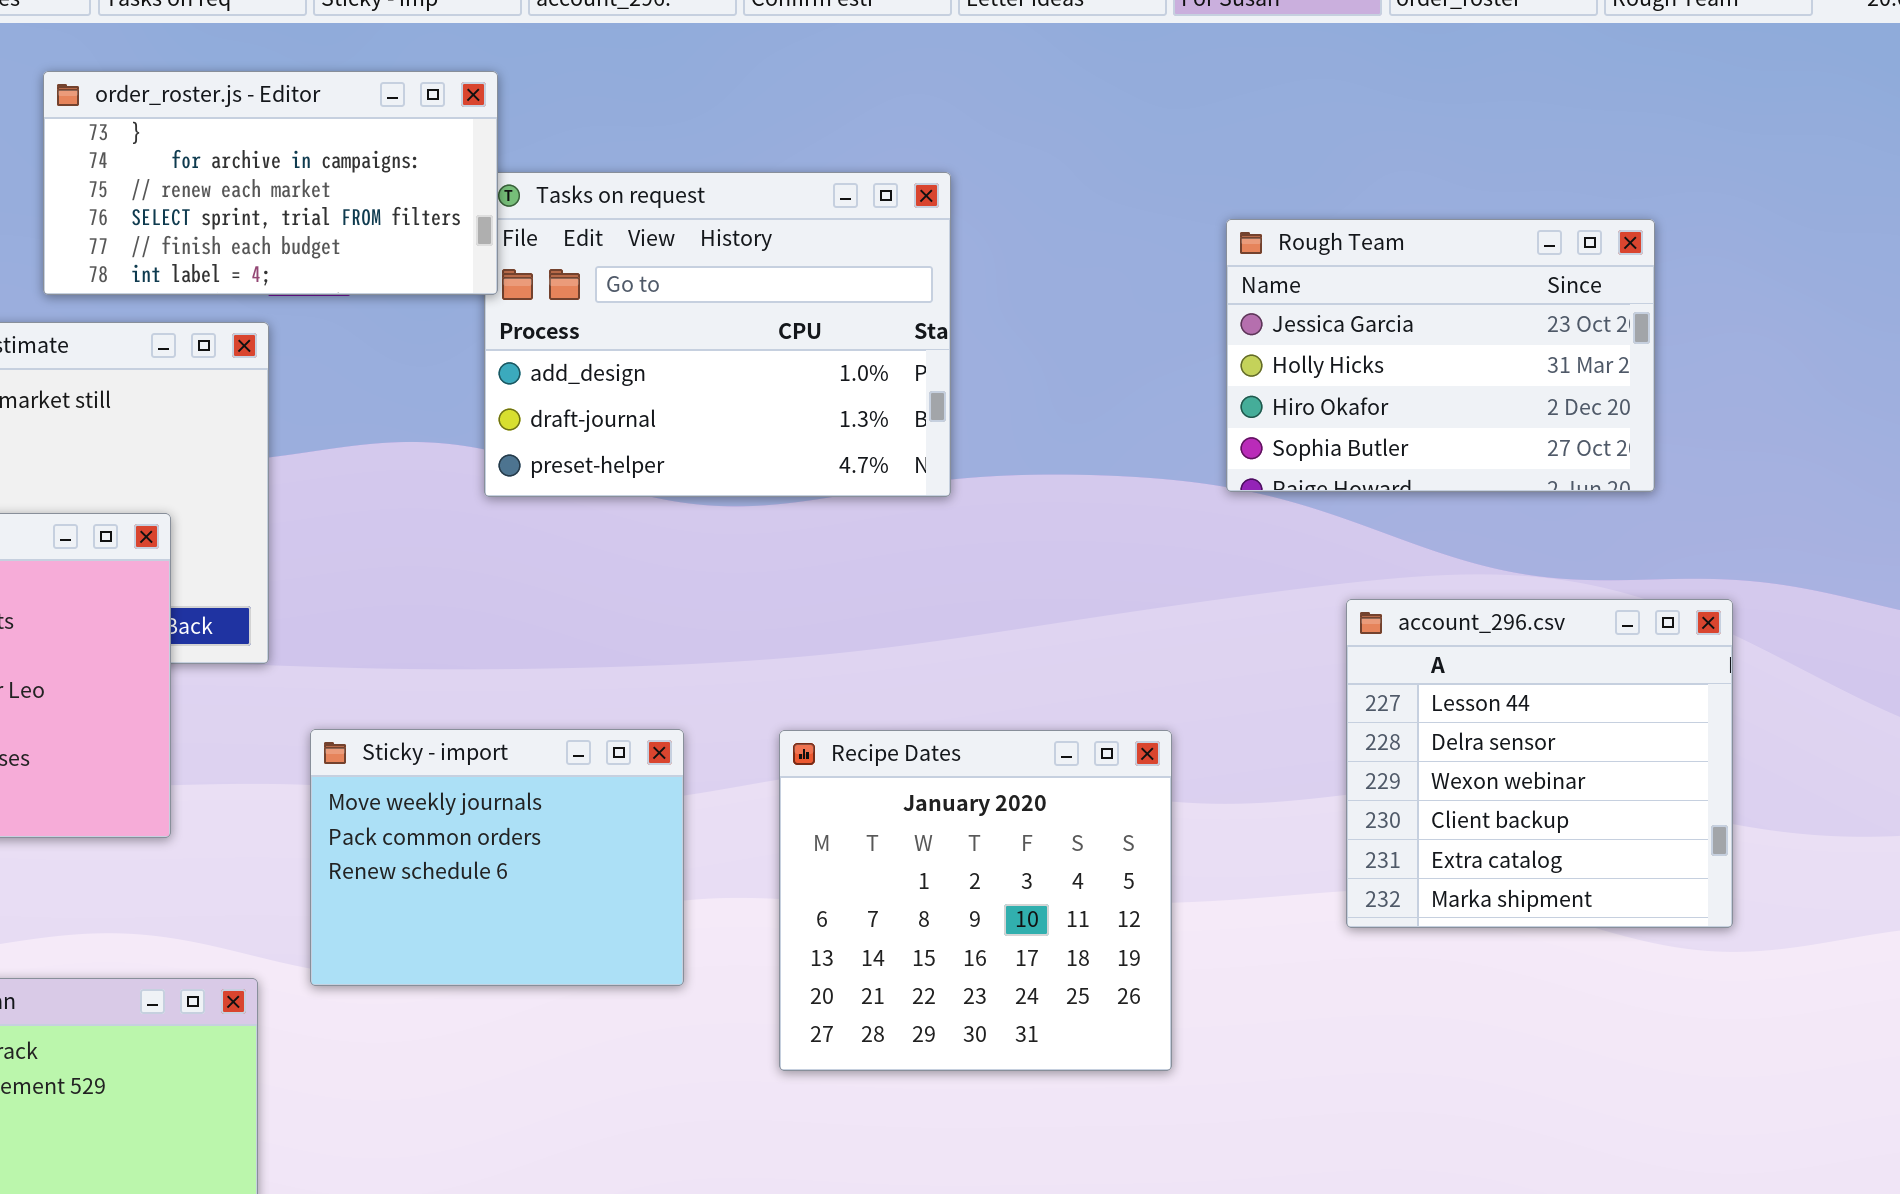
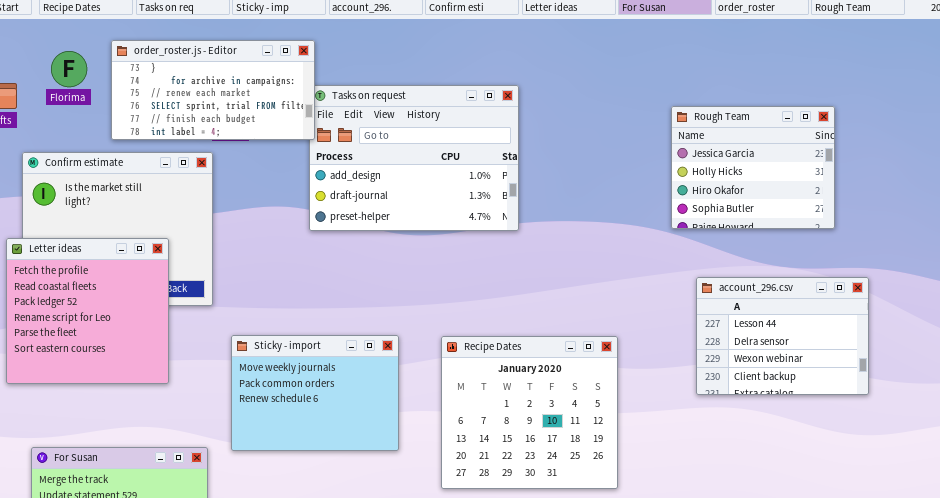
Rough Team: [1226,219,1655,492] -> [671,106,835,229], resized
account_296.csv: [1346,599,1733,928] -> [696,277,869,395], resized

